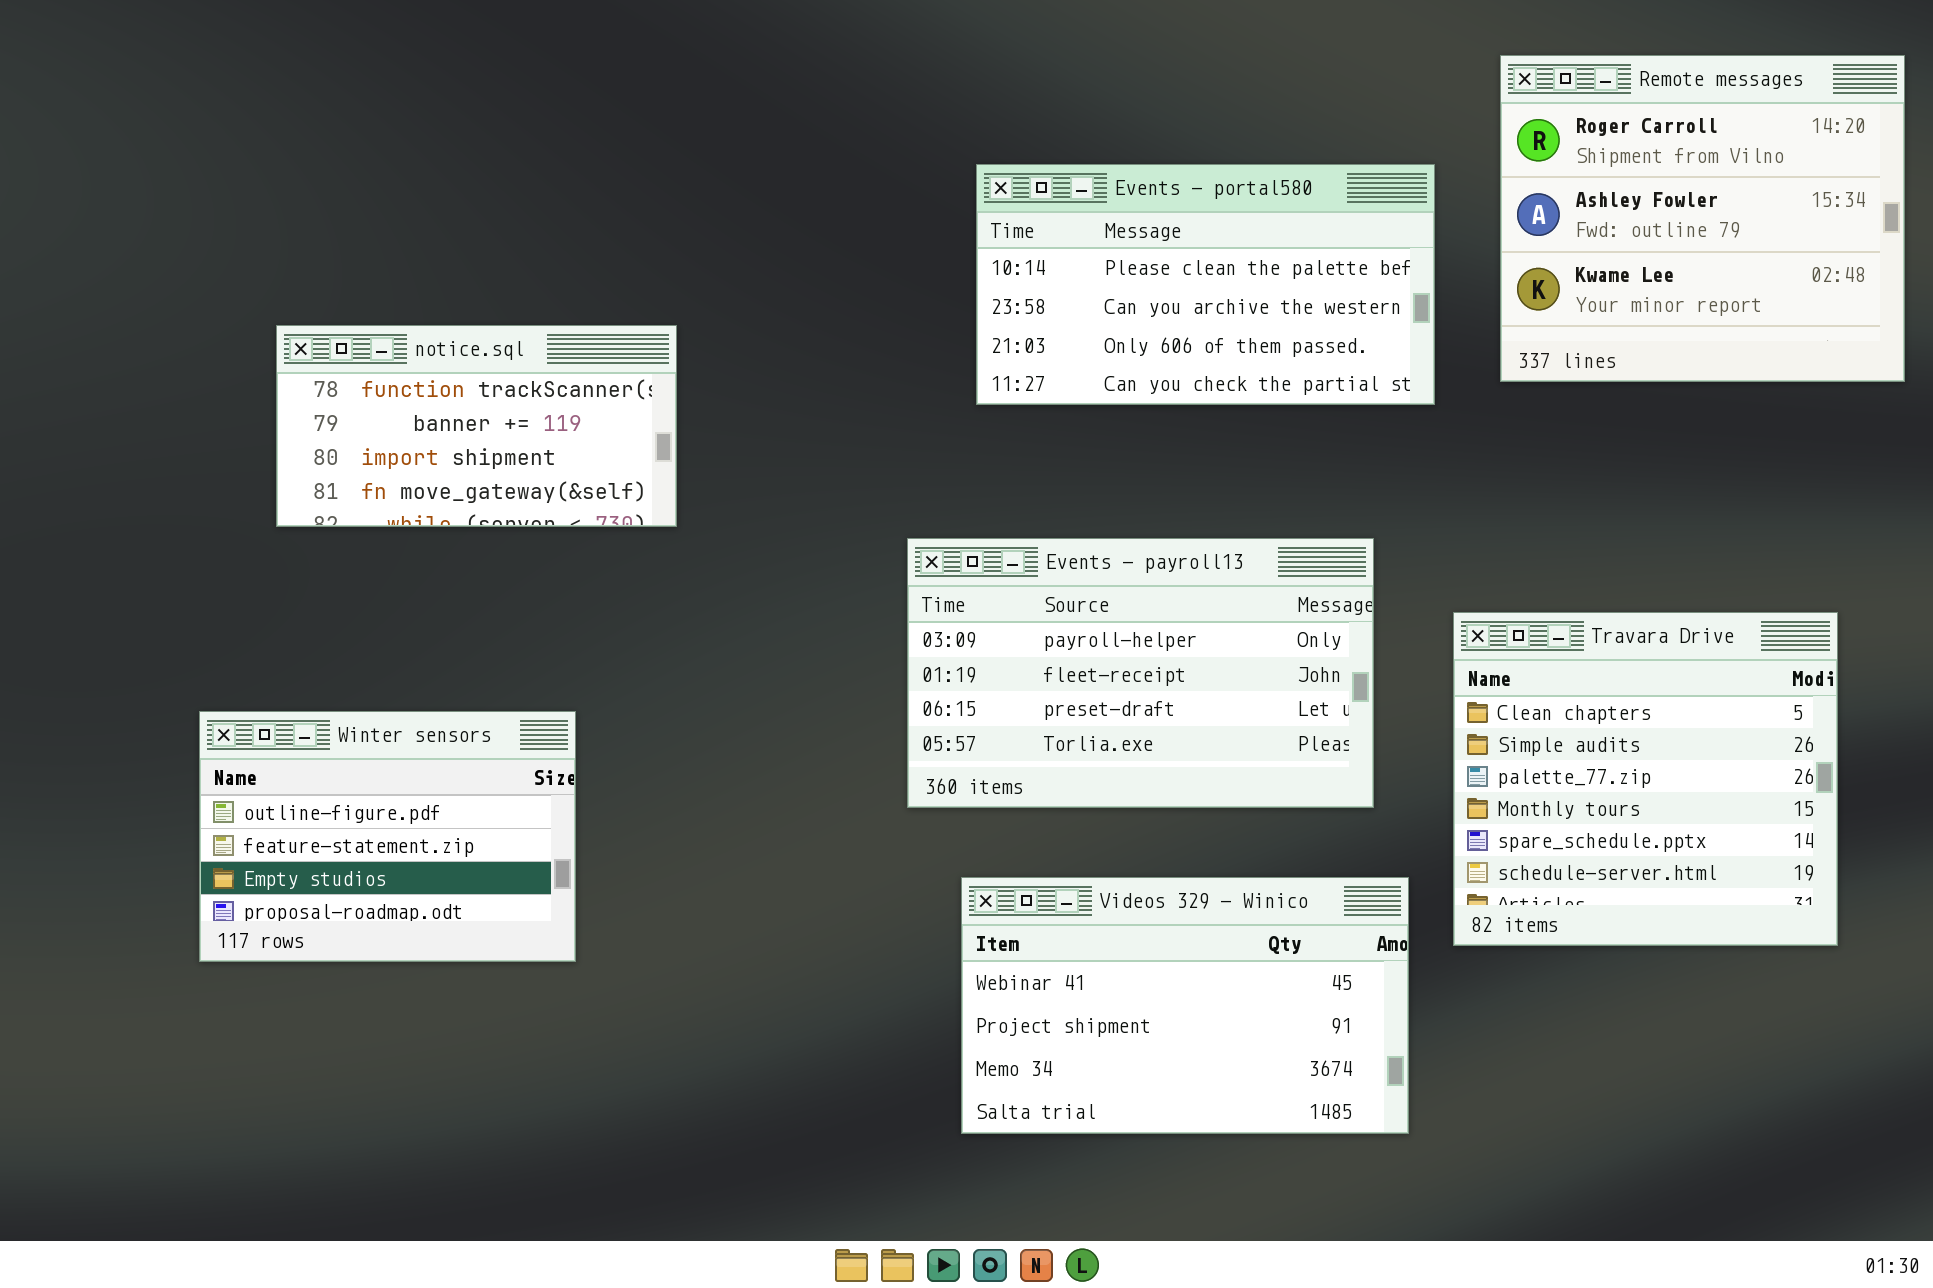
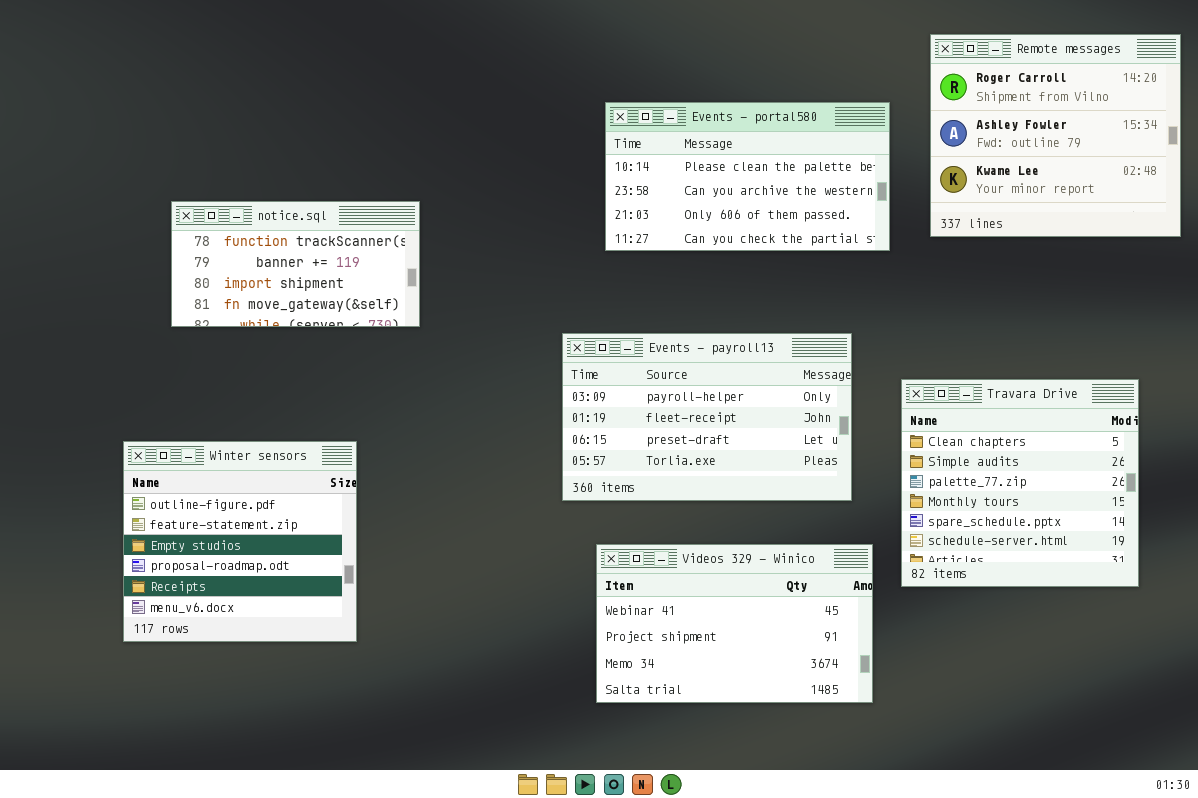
Winter sensors: [199,711,576,962] -> [123,441,357,642], resized

